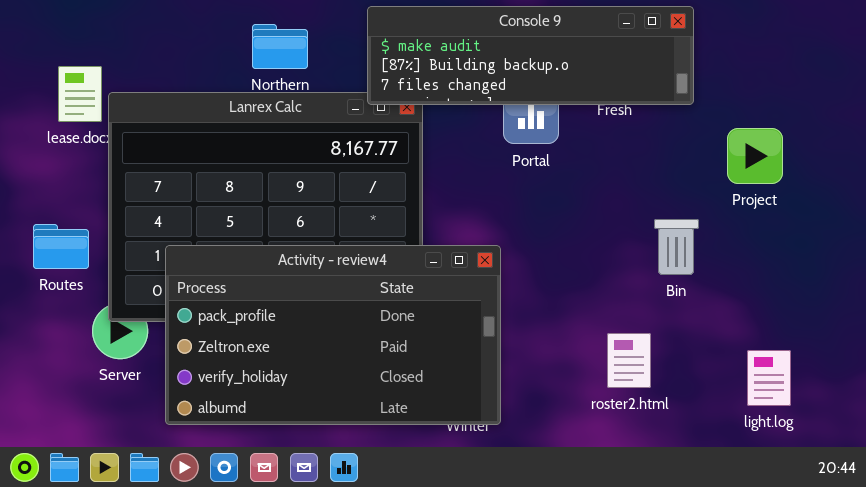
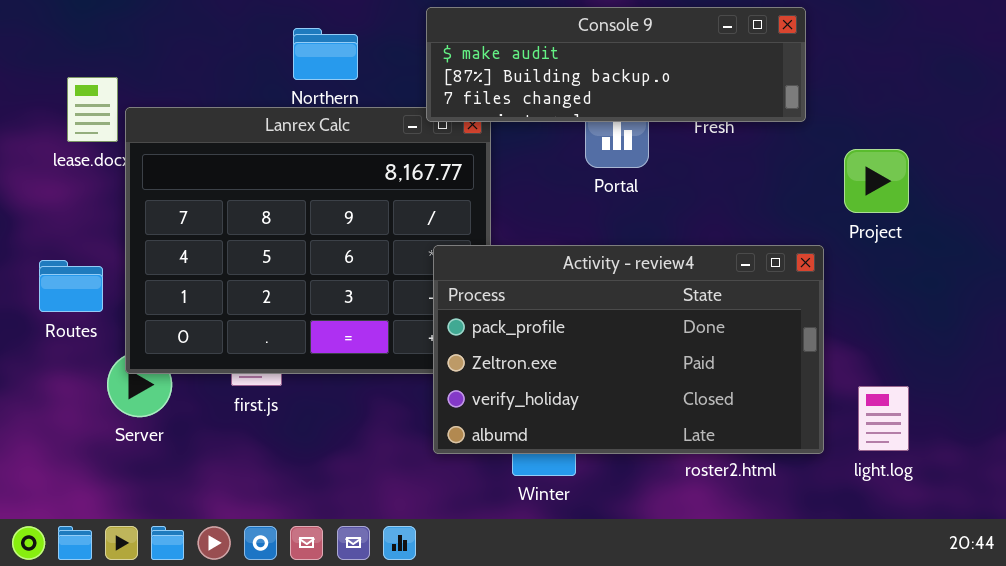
Activity - review4: [165,245,501,425] -> [433,245,824,454], moved
light.log: [747,350,791,406] -> [858,386,909,451], moved

